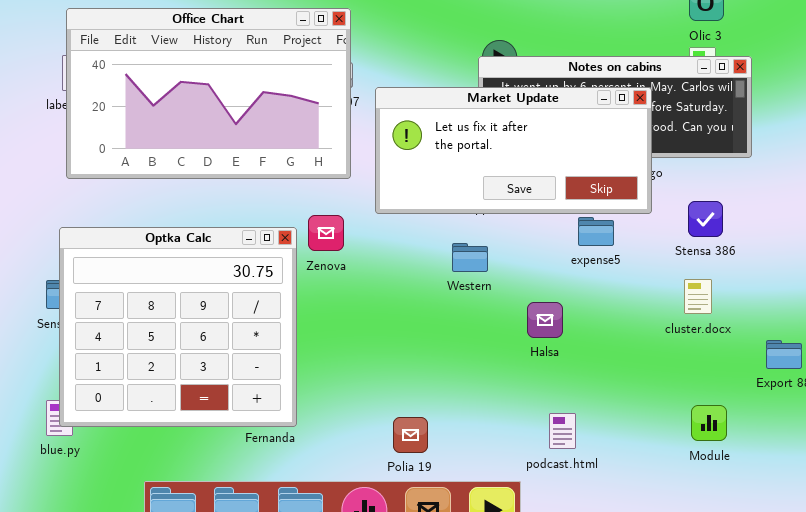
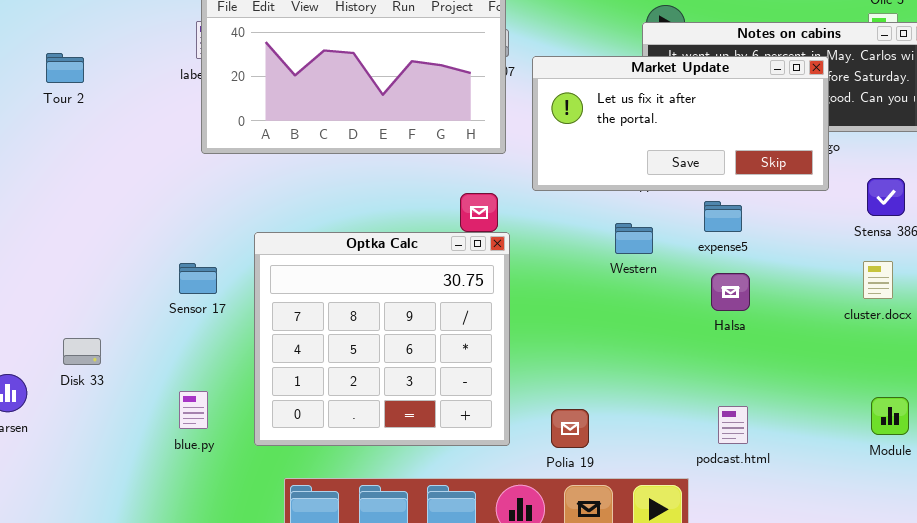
expense5: [578,217,614,246] -> [704,201,742,232], moved
Optka Calc: [59,227,297,427] -> [254,232,510,446], moved
Halsa: [527,302,563,338] -> [711,273,750,311], moved

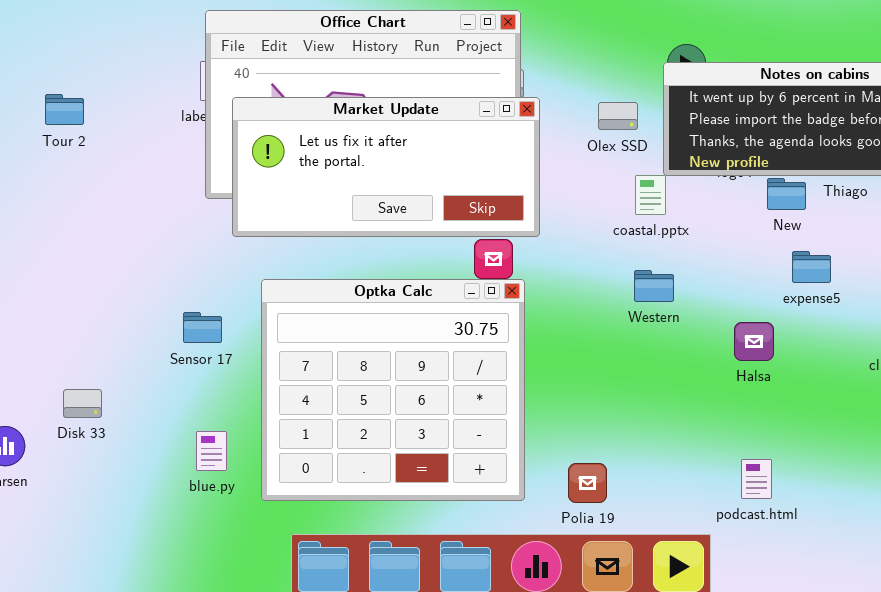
Market Update: [532,56,829,191] -> [232,97,540,237], moved
expense5: [704,201,742,232] -> [792,251,831,283], moved
blue.py: [179,391,208,429] -> [196,431,227,471], moved

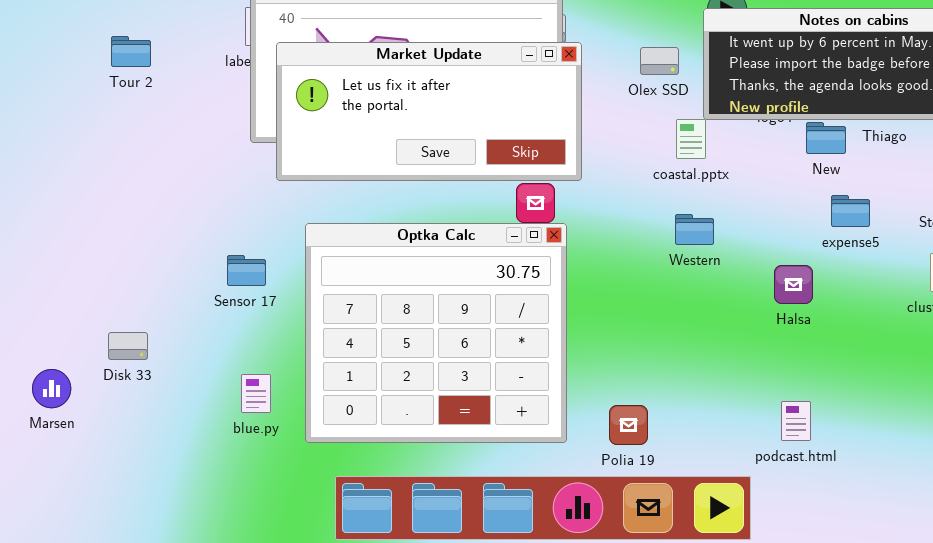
Tour 2: [45,94,84,125] -> [111,36,151,67], moved

